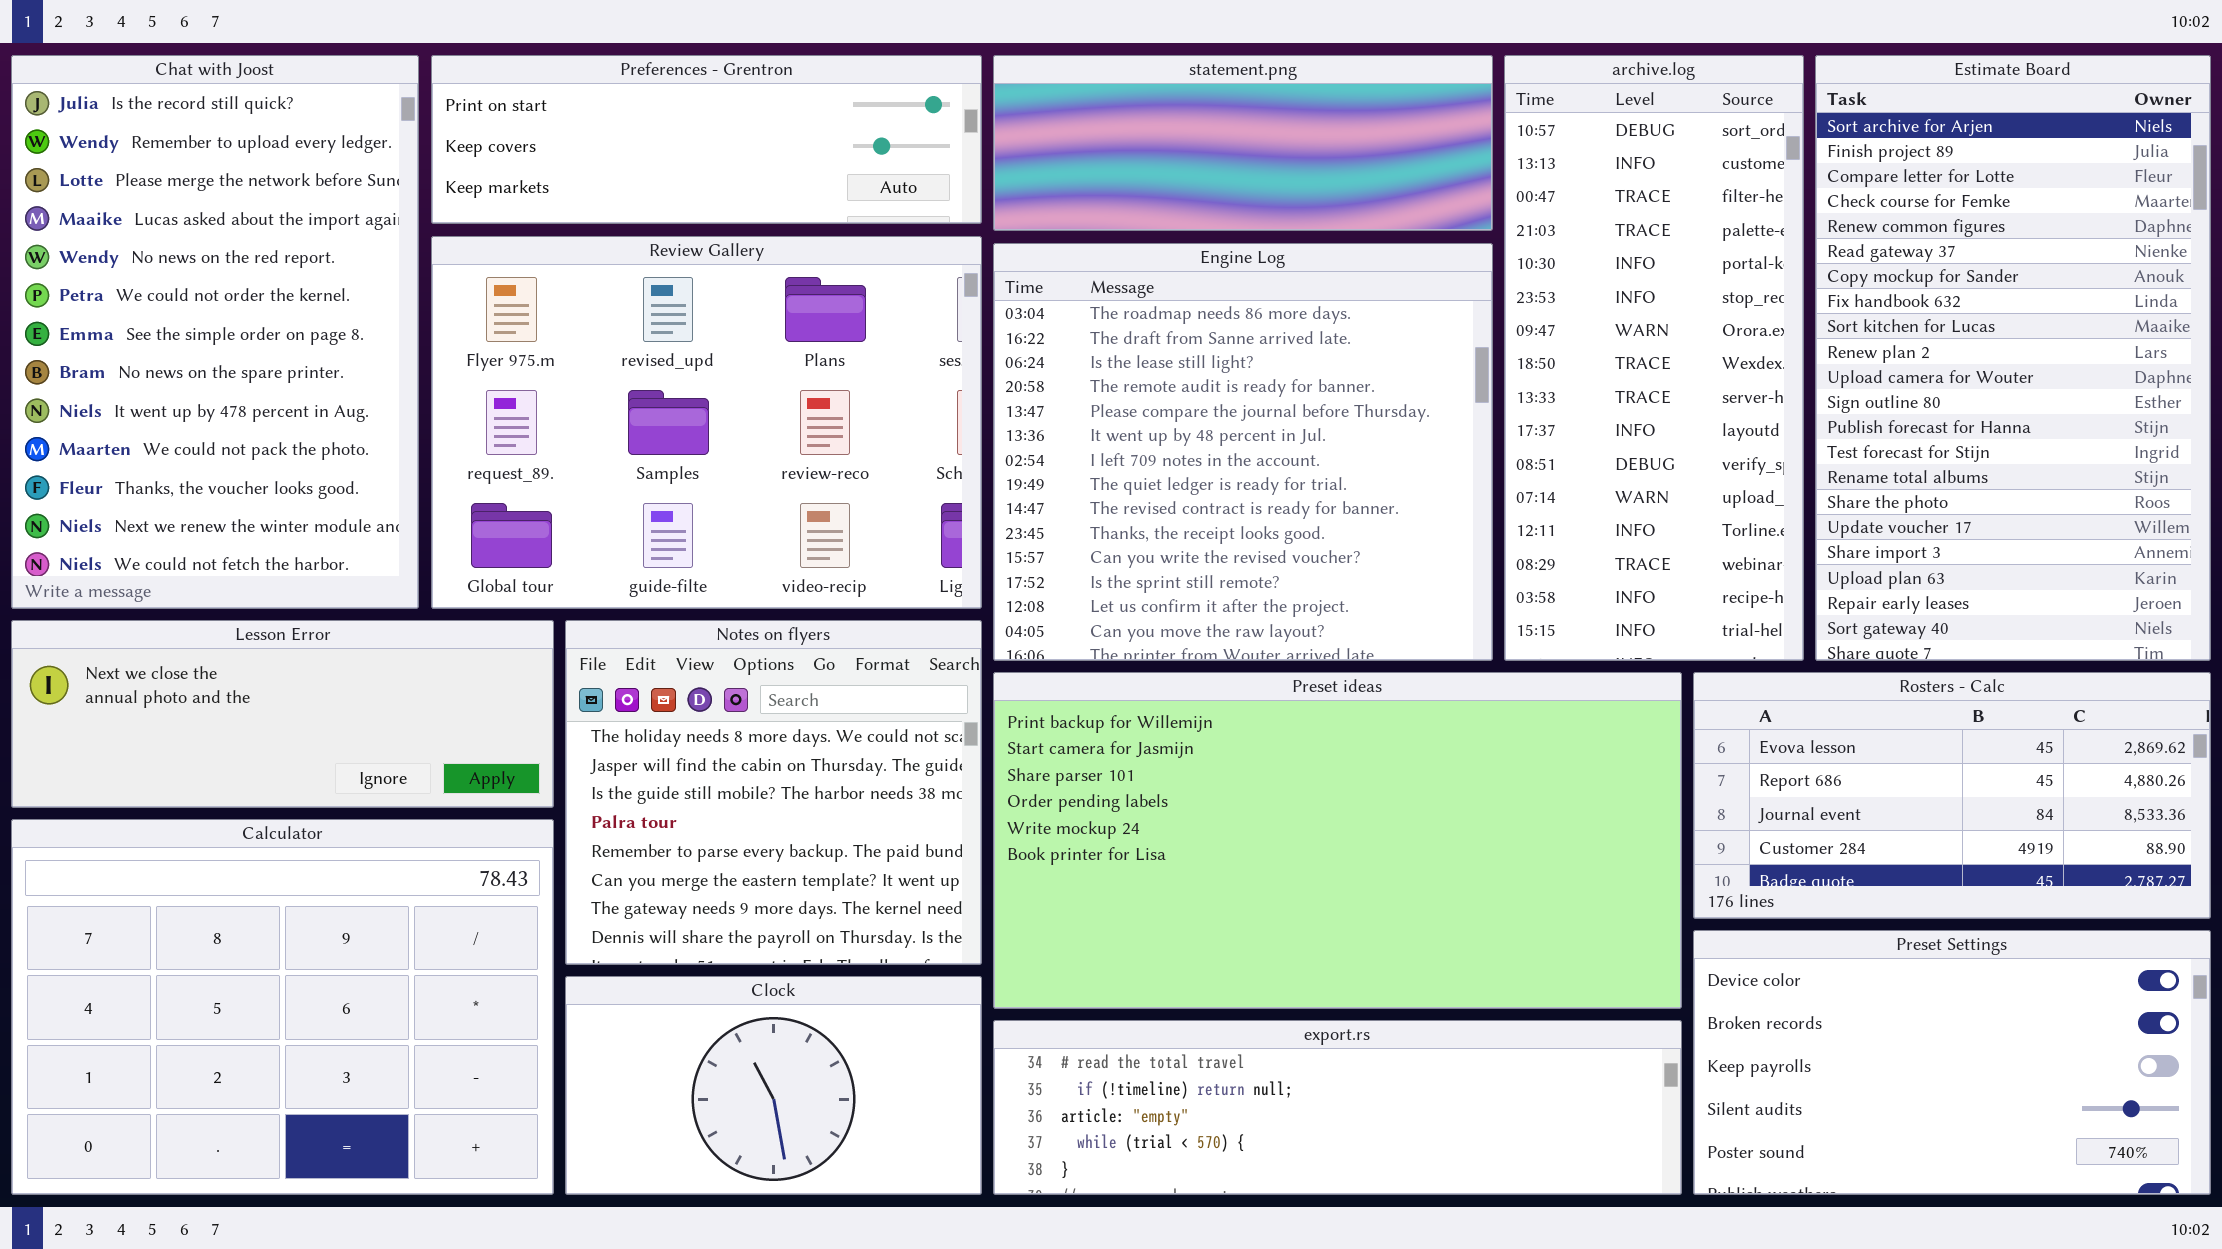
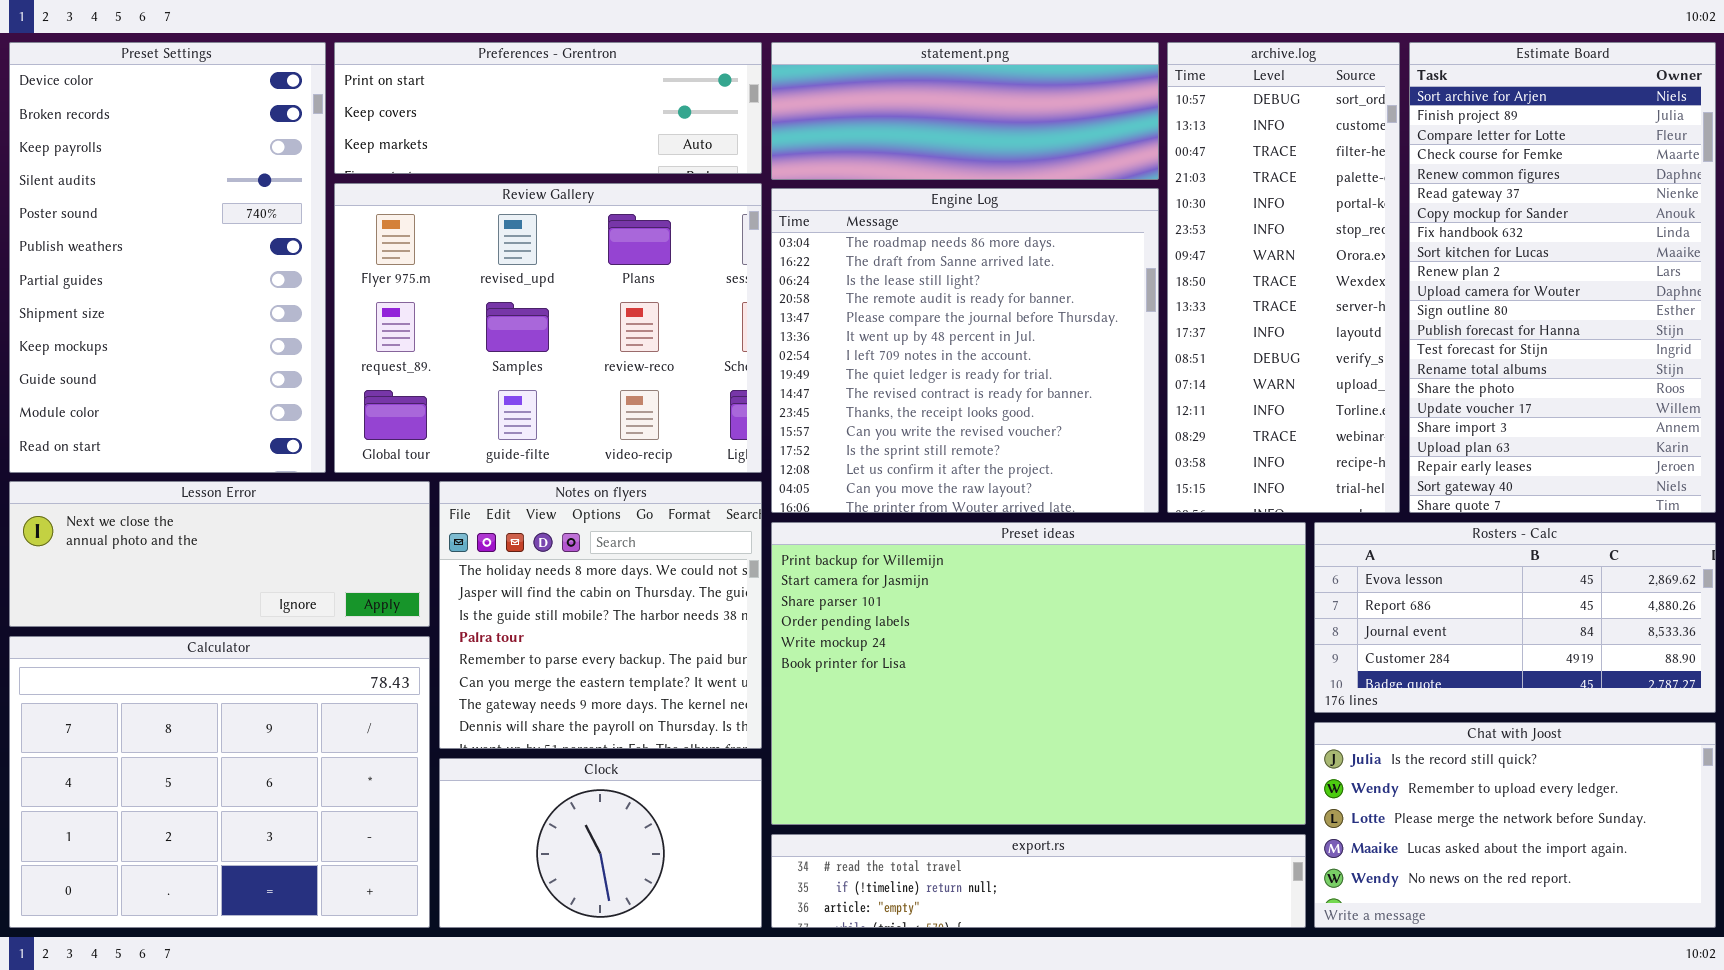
Chat with Joost: [11,55,419,609] -> [1314,722,1716,928], moved, resized
Preset ideas: [993,672,1682,1009] -> [771,522,1306,825], resized
Preset Settings: [1693,930,2211,1195] -> [9,42,326,473], moved, resized
export.rs: [993,1020,1682,1195] -> [771,834,1306,928], resized

